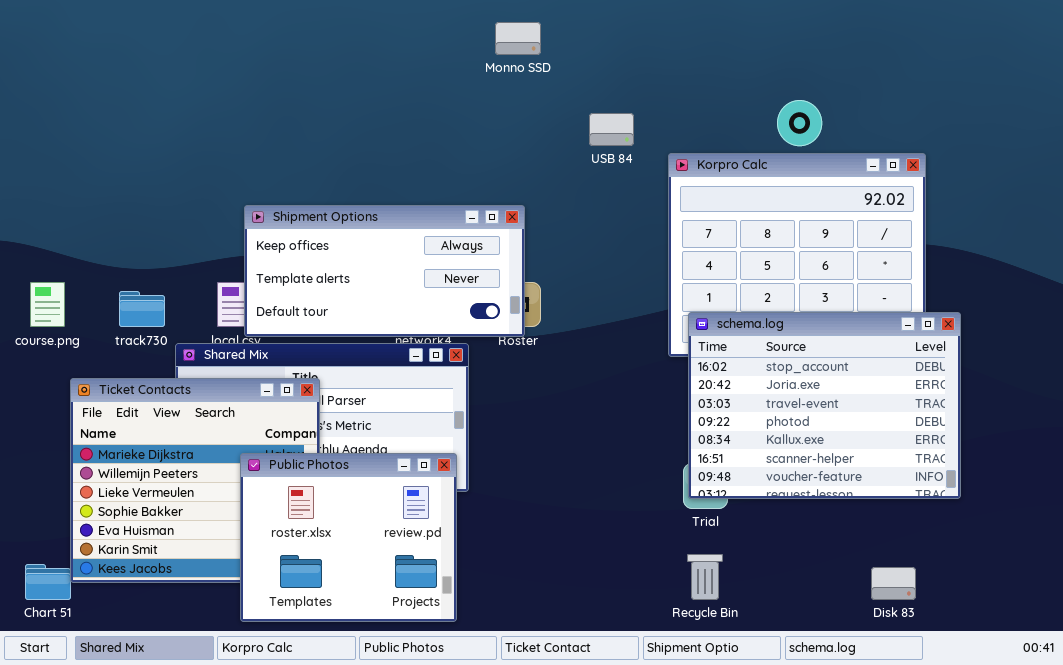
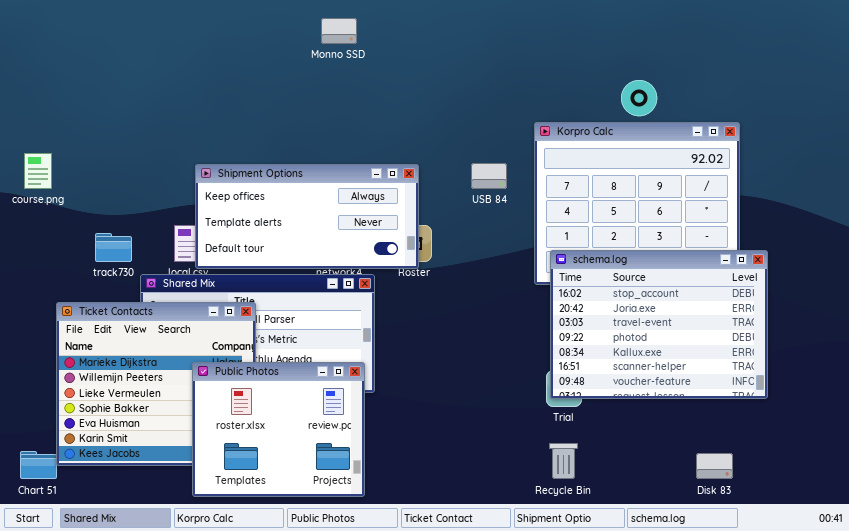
Monno SSD: [495,22,541,55] -> [321,18,357,44], moved
USB 84: [589,113,634,146] -> [471,163,507,189], moved
course.png: [30,282,65,327] -> [24,153,52,189], moved

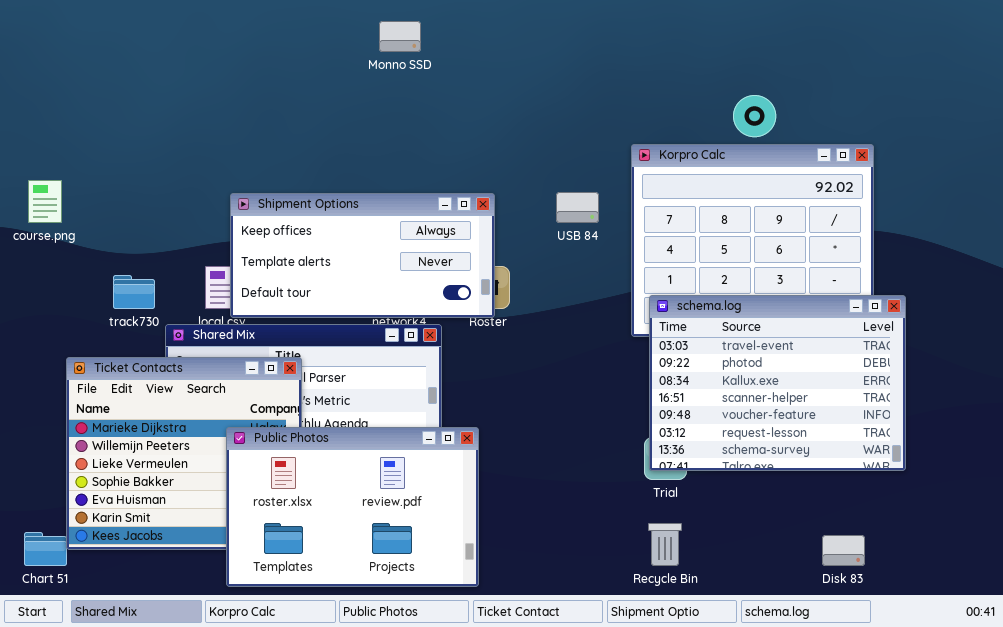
schema.log: [550,250,768,399] -> [649,295,906,471], scrolled down 2 rows
Public Photos: [192,362,365,497] -> [226,427,479,587], resized

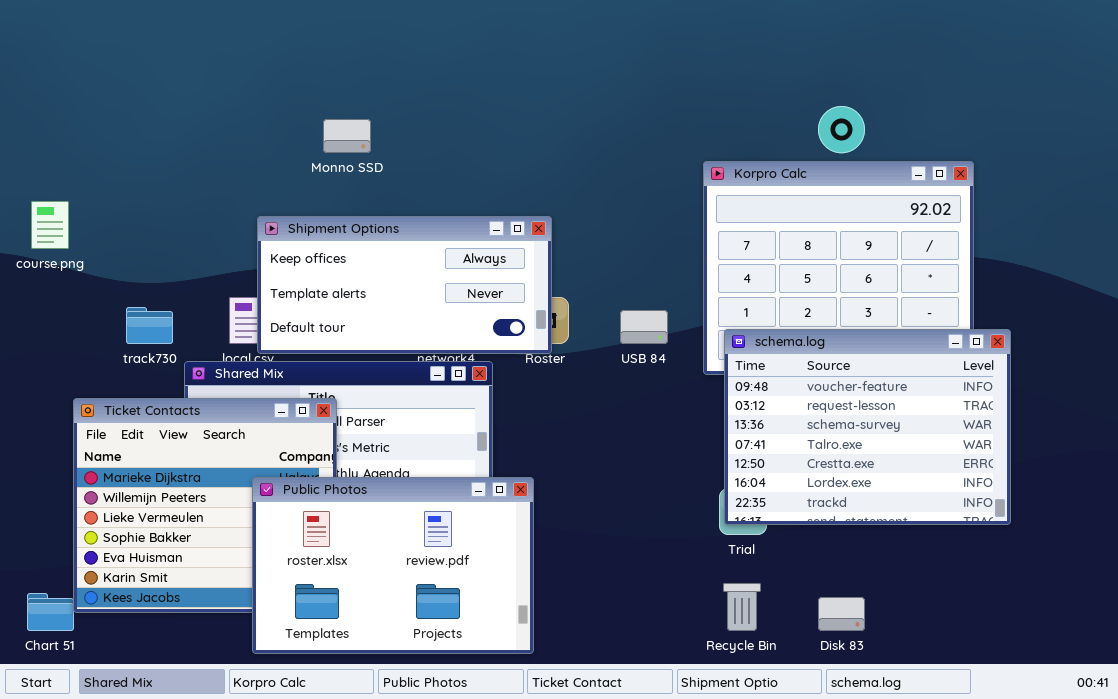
Monno SSD: [379,21,421,52] -> [323,119,371,153], moved
USB 84: [556,192,599,223] -> [620,310,668,344], moved
schema.log: [649,295,906,471] -> [724,329,1011,525], scrolled down 4 rows
Disk 83: [822,535,865,566] -> [818,597,865,631], moved

